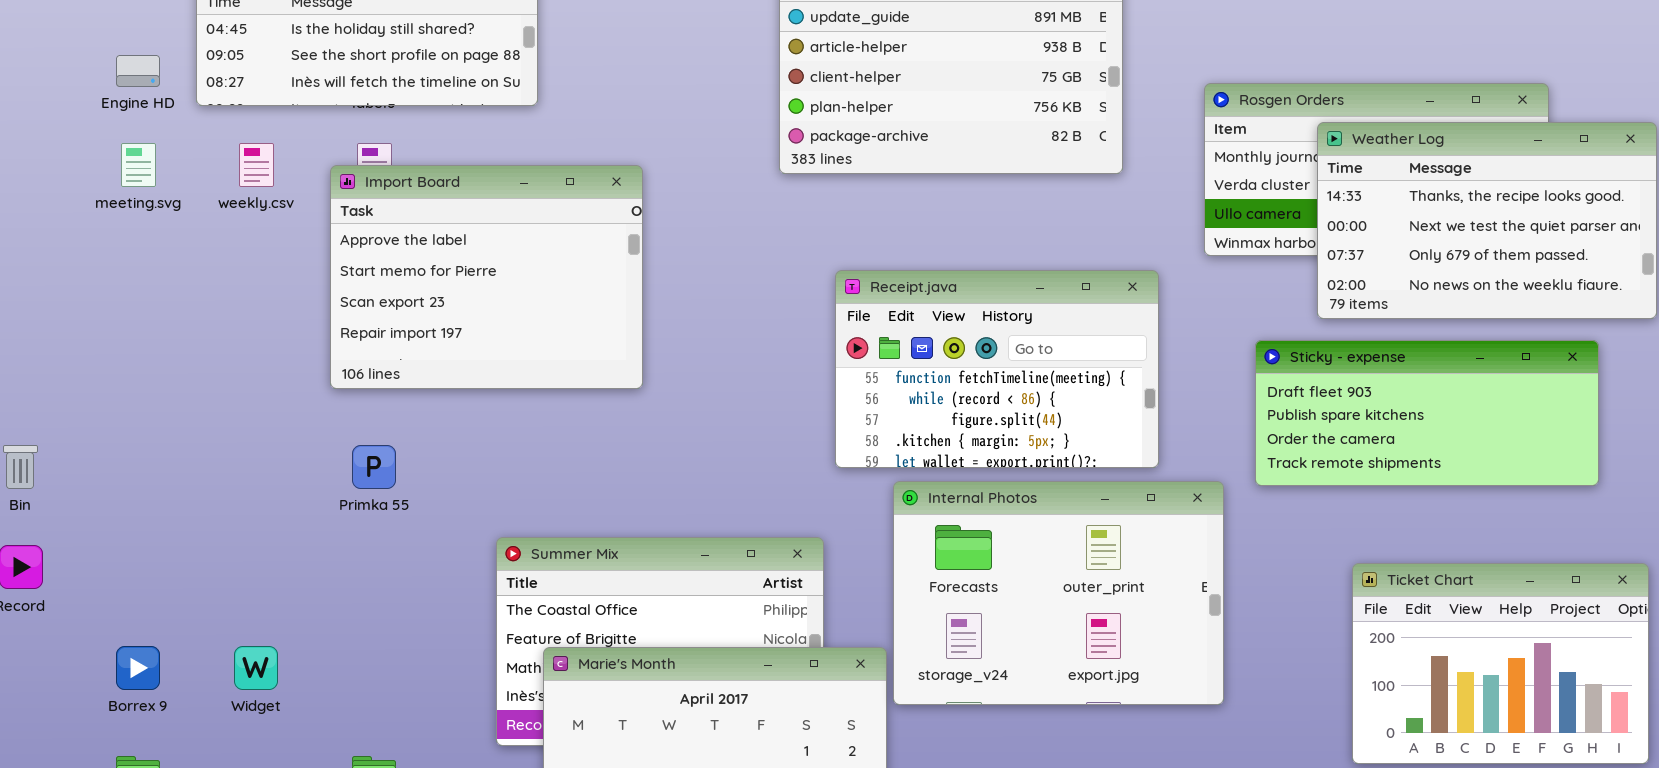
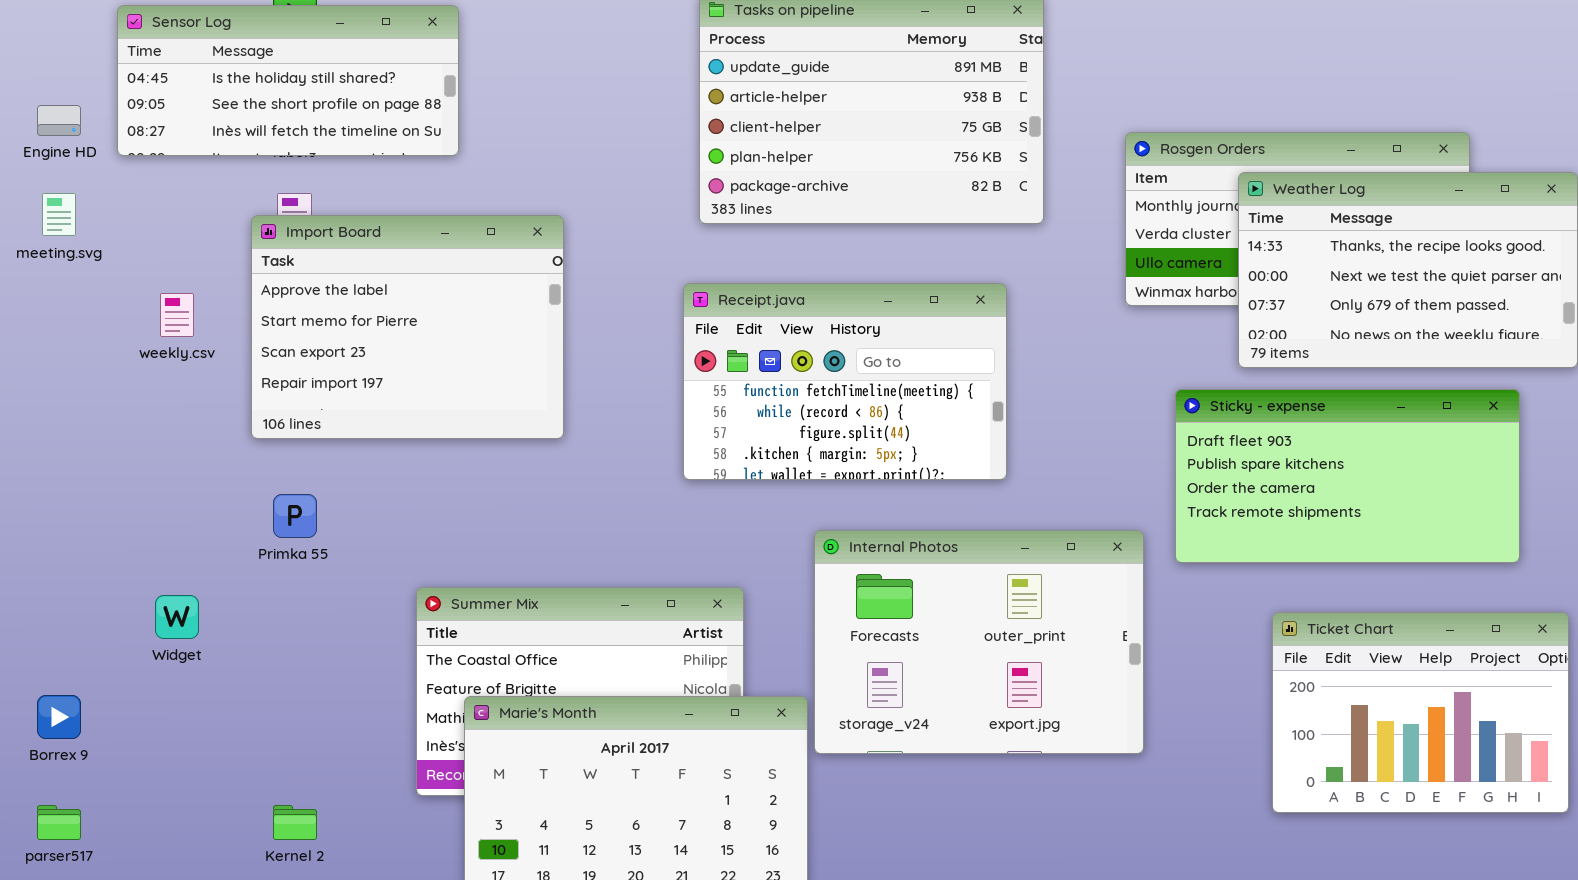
weekly.csv: [239,143,274,187] -> [160,293,194,337], moved
Receipt.java: [835,270,1159,468] -> [683,283,1007,480], moved
Sticky - expense: [1255,340,1599,486] -> [1175,389,1520,563], resized
Widget: [234,646,278,690] -> [155,595,199,639], moved

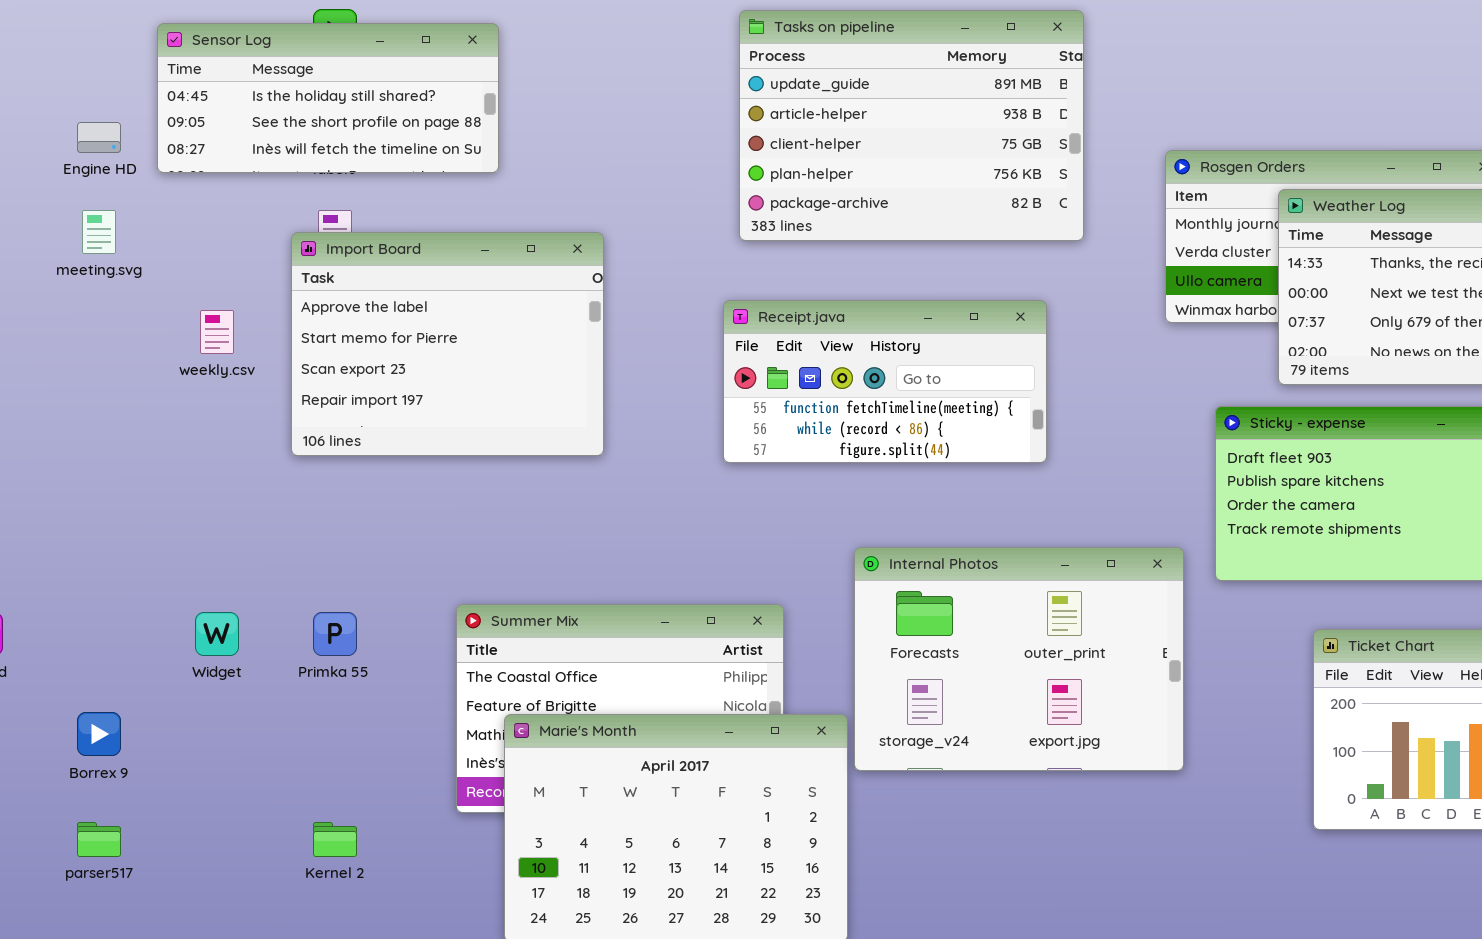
Receipt.java: [683,283,1007,480] -> [723,300,1047,463], resized
Primka 55: [273,494,317,538] -> [313,612,357,656], moved

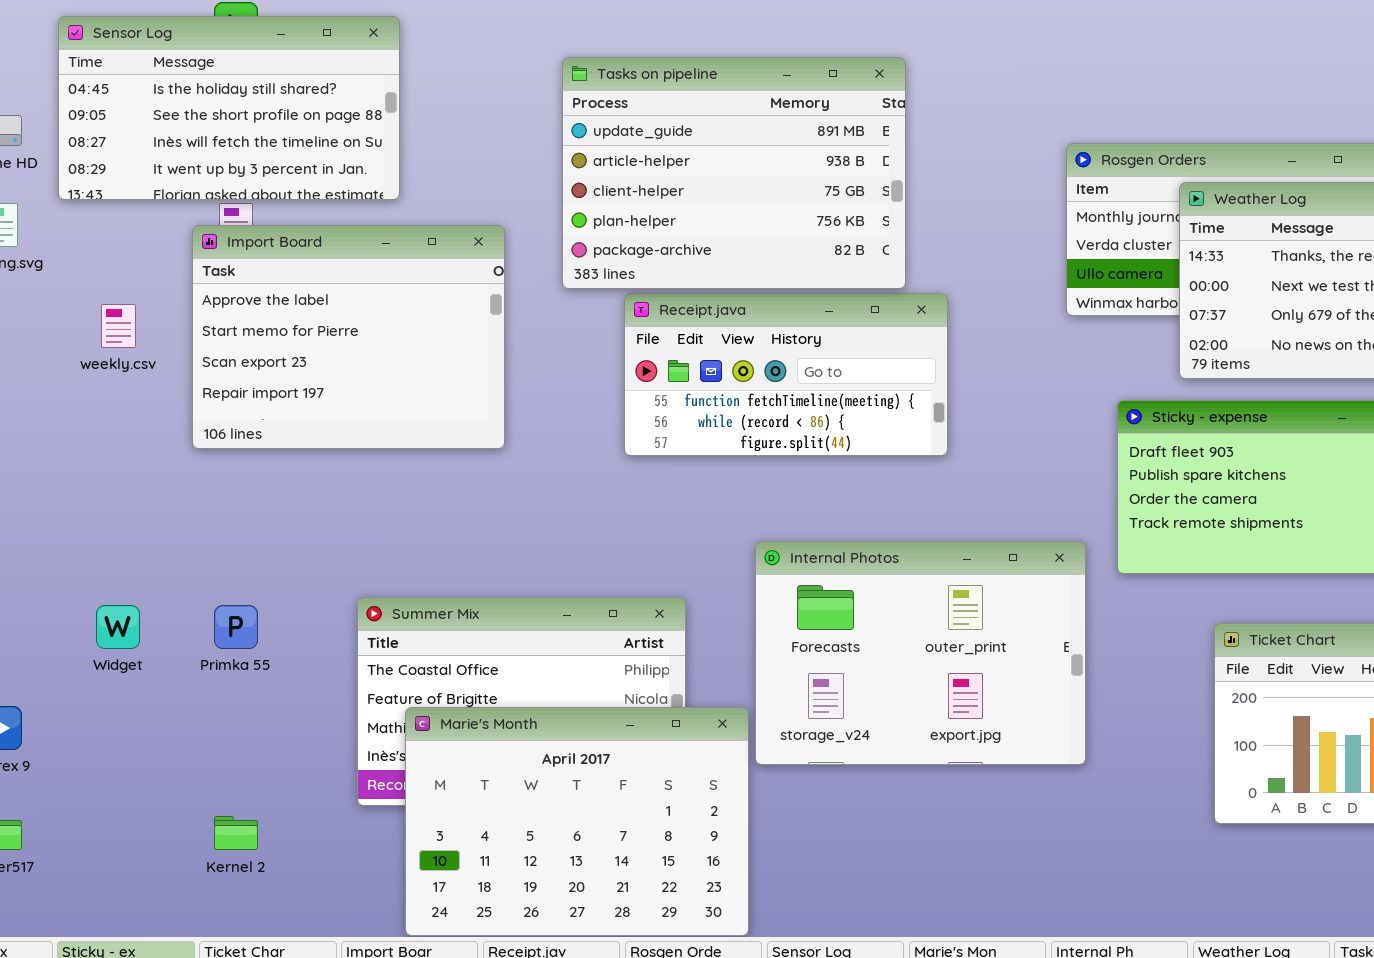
Tasks on pipeline: [739,10,1084,241] -> [562,57,906,289], moved
Sensor Log: [157,23,499,173] -> [58,16,400,200], resized

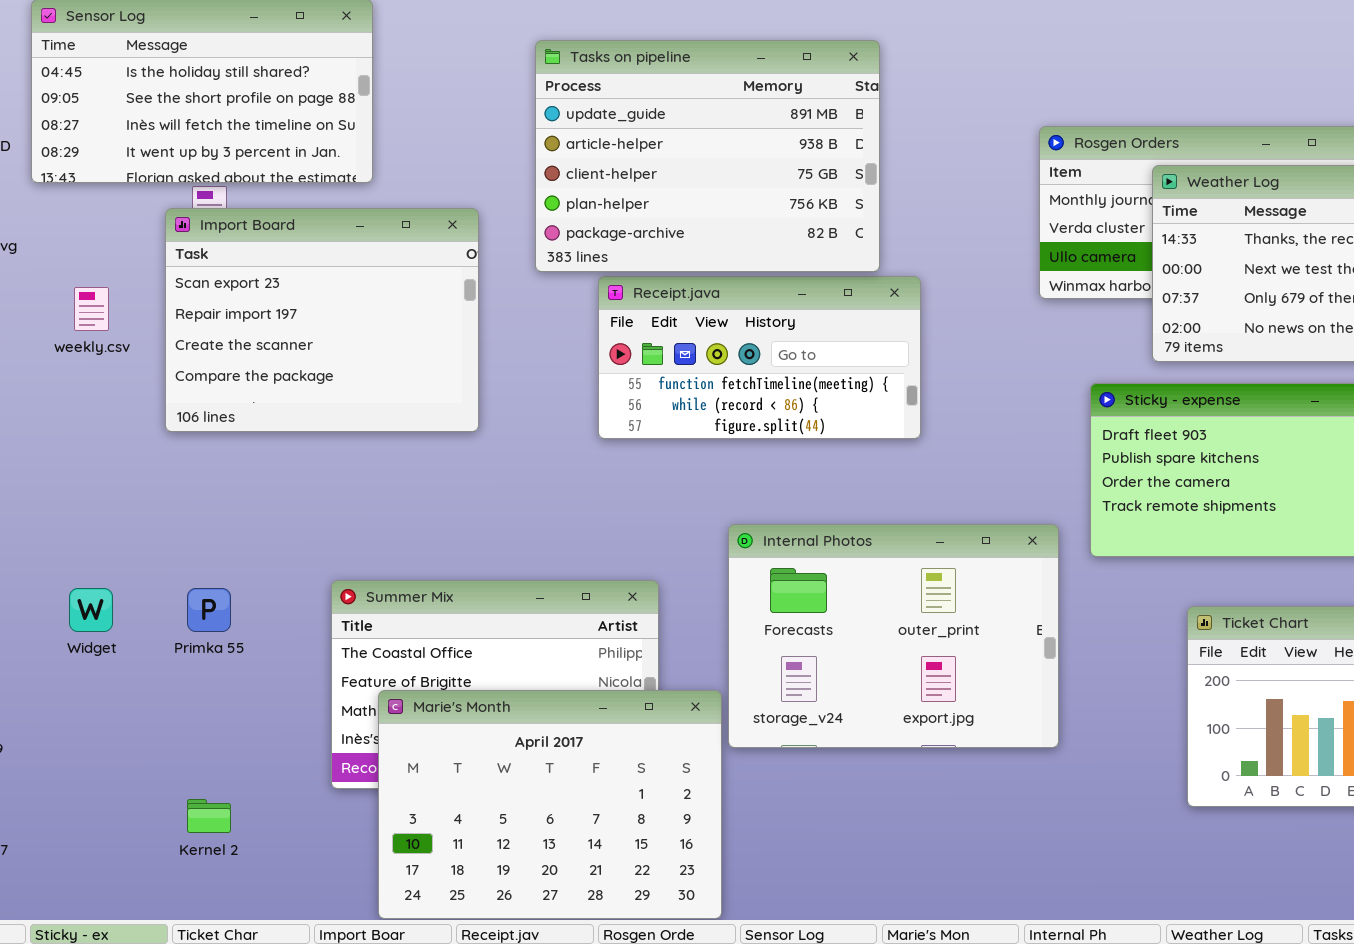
Import Board: [192,225,505,449] -> [165,208,479,432], scrolled down 2 rows

